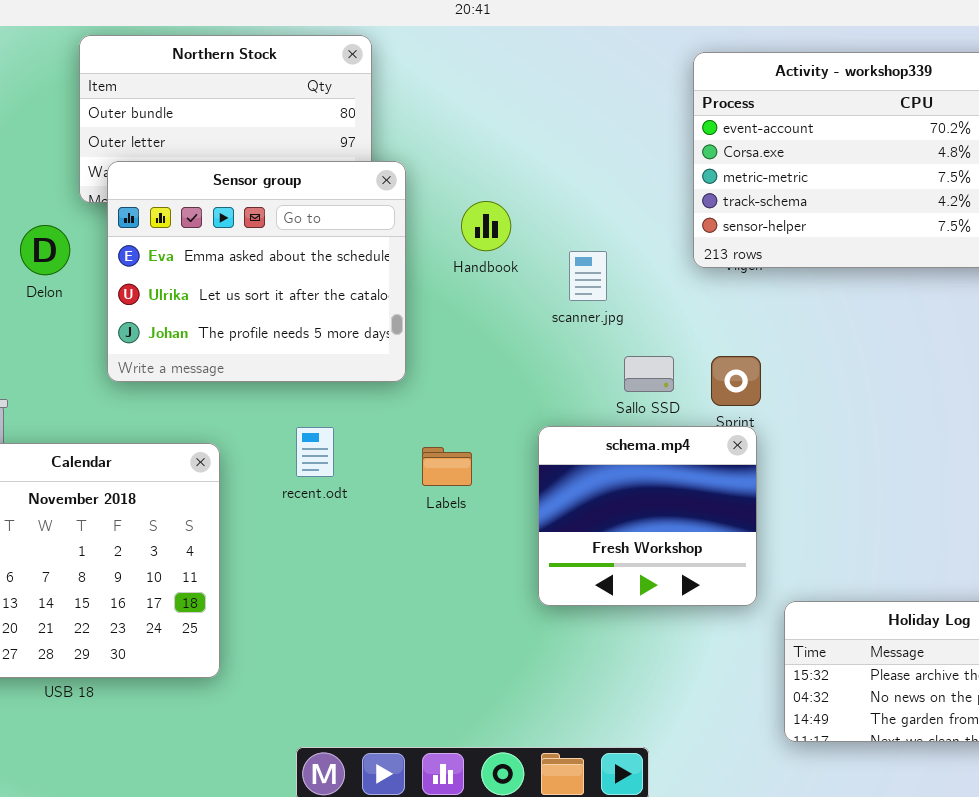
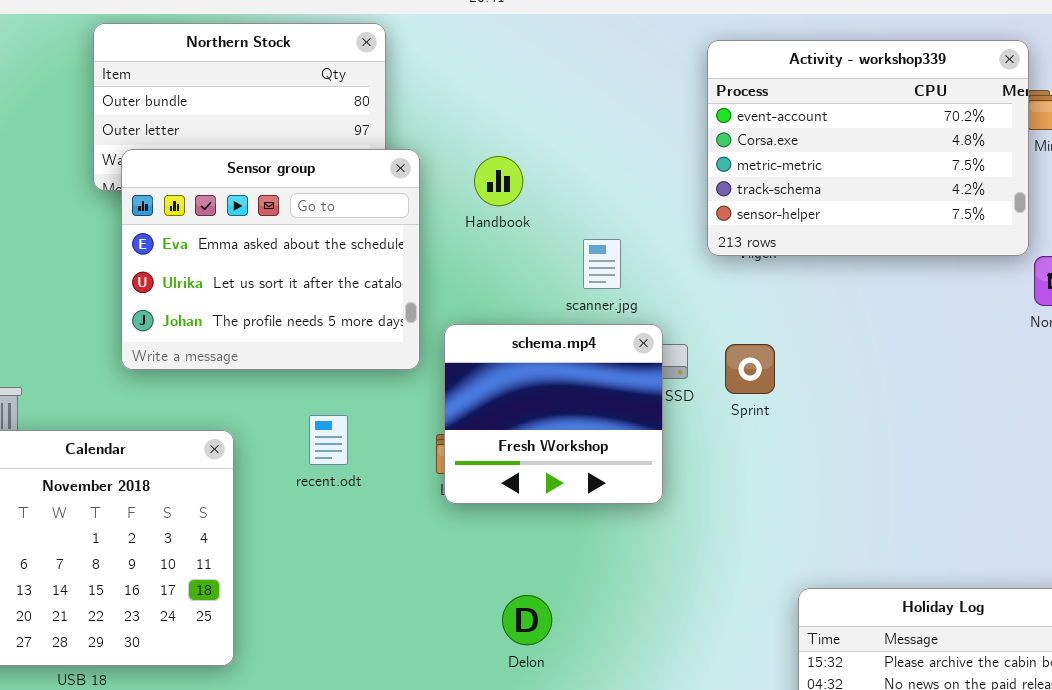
Handbook: [461,201,511,251] -> [474,156,523,206], moved
Delon: [20,225,70,275] -> [502,595,552,645], moved
schema.mp4: [538,426,757,606] -> [444,324,663,504], moved

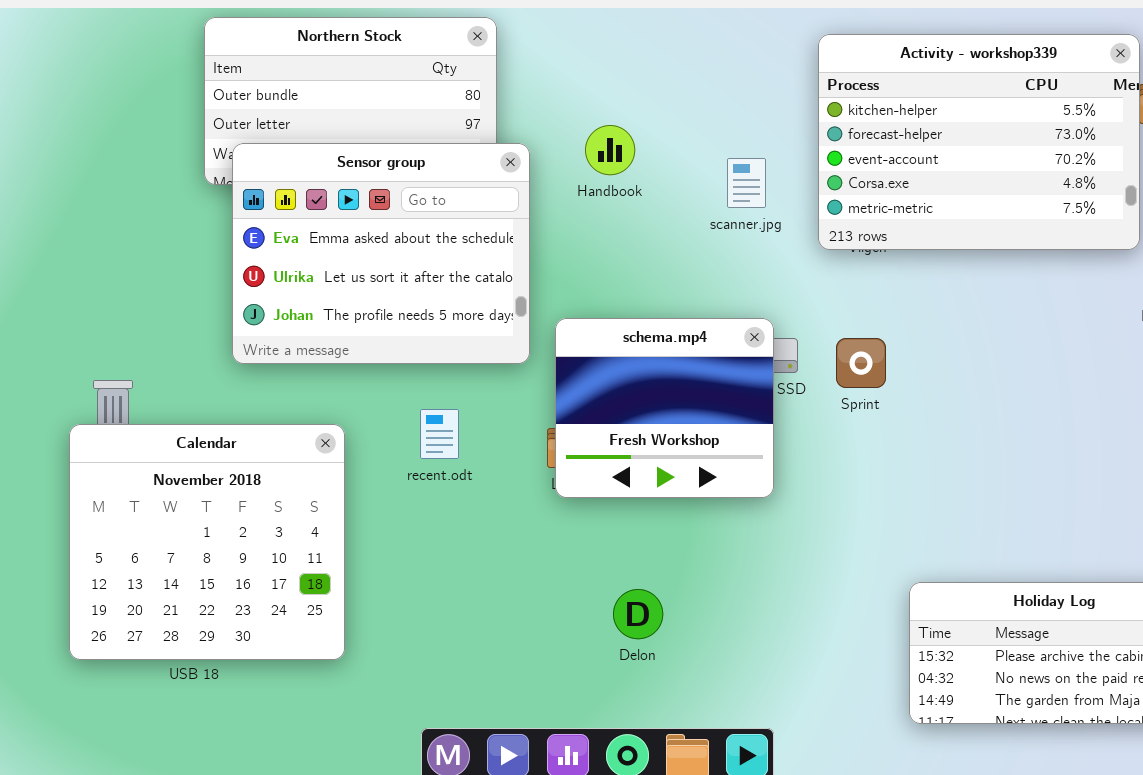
Activity - workshop339: [707,40,1029,256] -> [818,34,1140,250], scrolled up 2 rows
Handbook: [474,156,523,206] -> [585,125,635,175], moved
scanner.jpg: [583,239,621,289] -> [727,158,766,208], moved

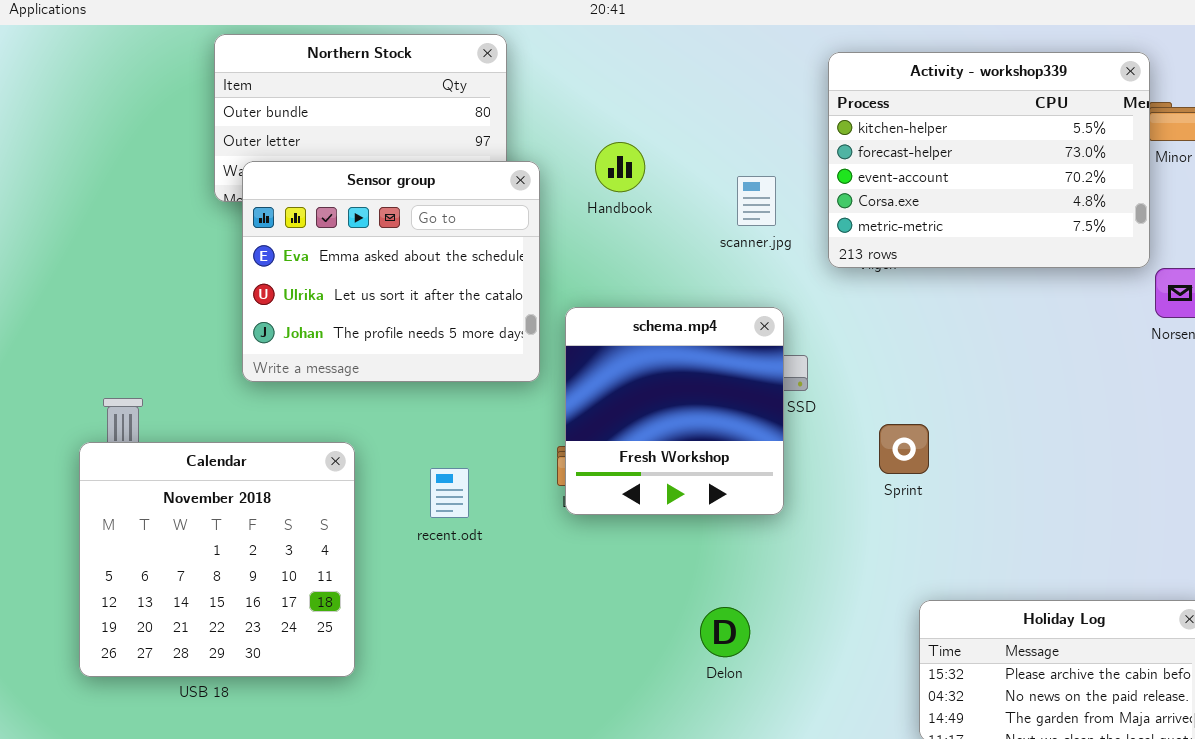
schema.mp4: [555,318,774,498] -> [565,307,784,515], resized
Sprint: [836,338,886,388] -> [879,424,929,474], moved
recent.odt: [420,409,459,459] -> [430,468,469,518], moved
Delon: [613,589,663,639] -> [700,607,750,657], moved

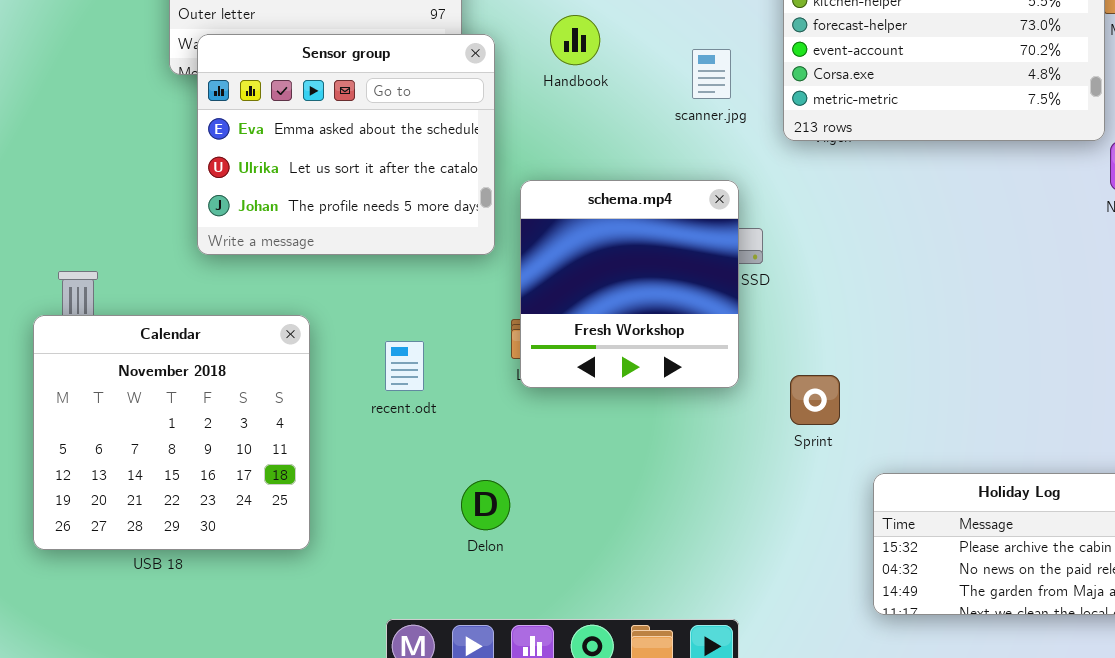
Sprint: [879,424,929,474] -> [790,375,840,425], moved
Delon: [700,607,750,657] -> [461,480,510,530], moved

